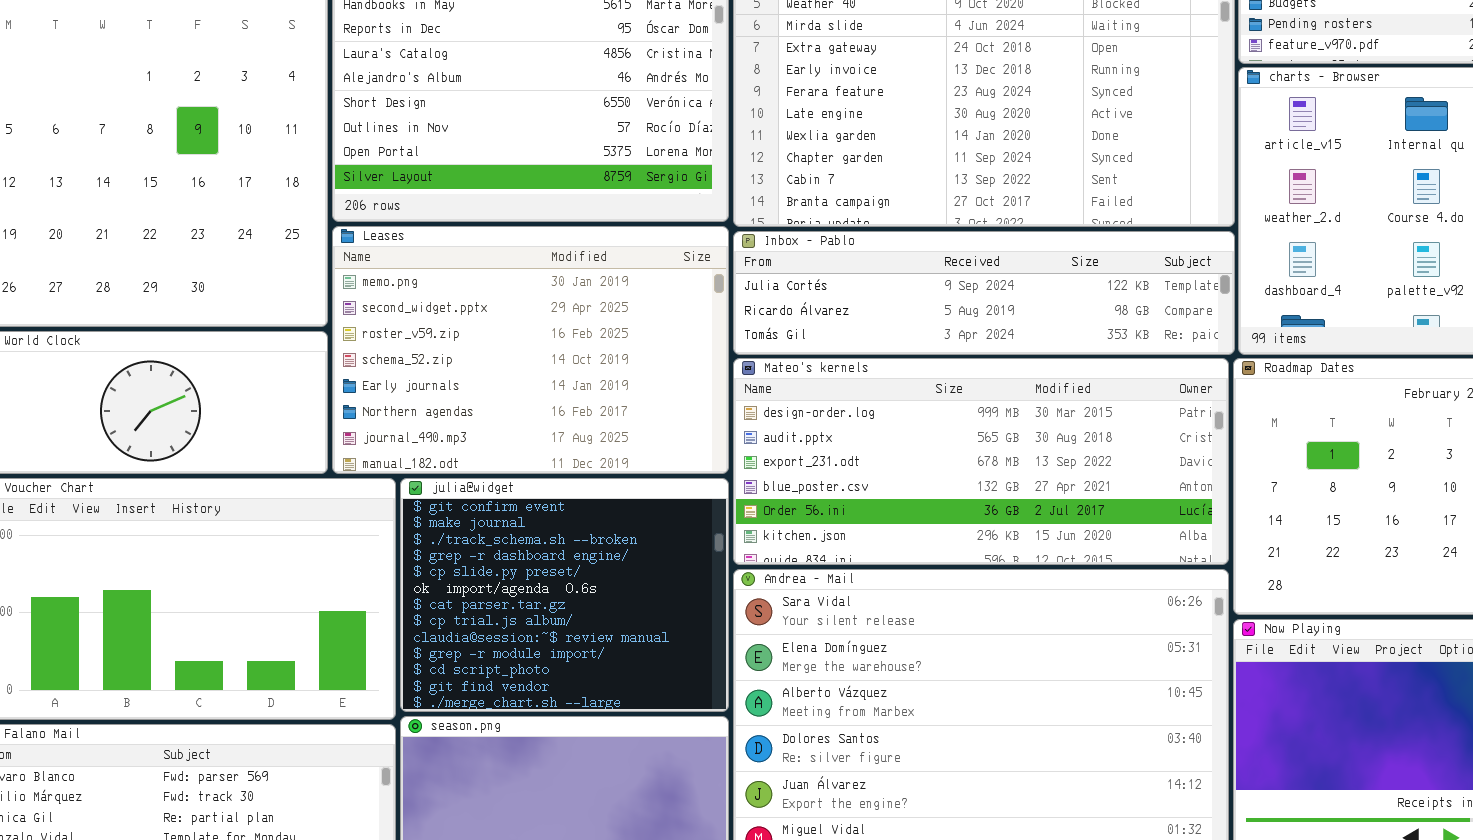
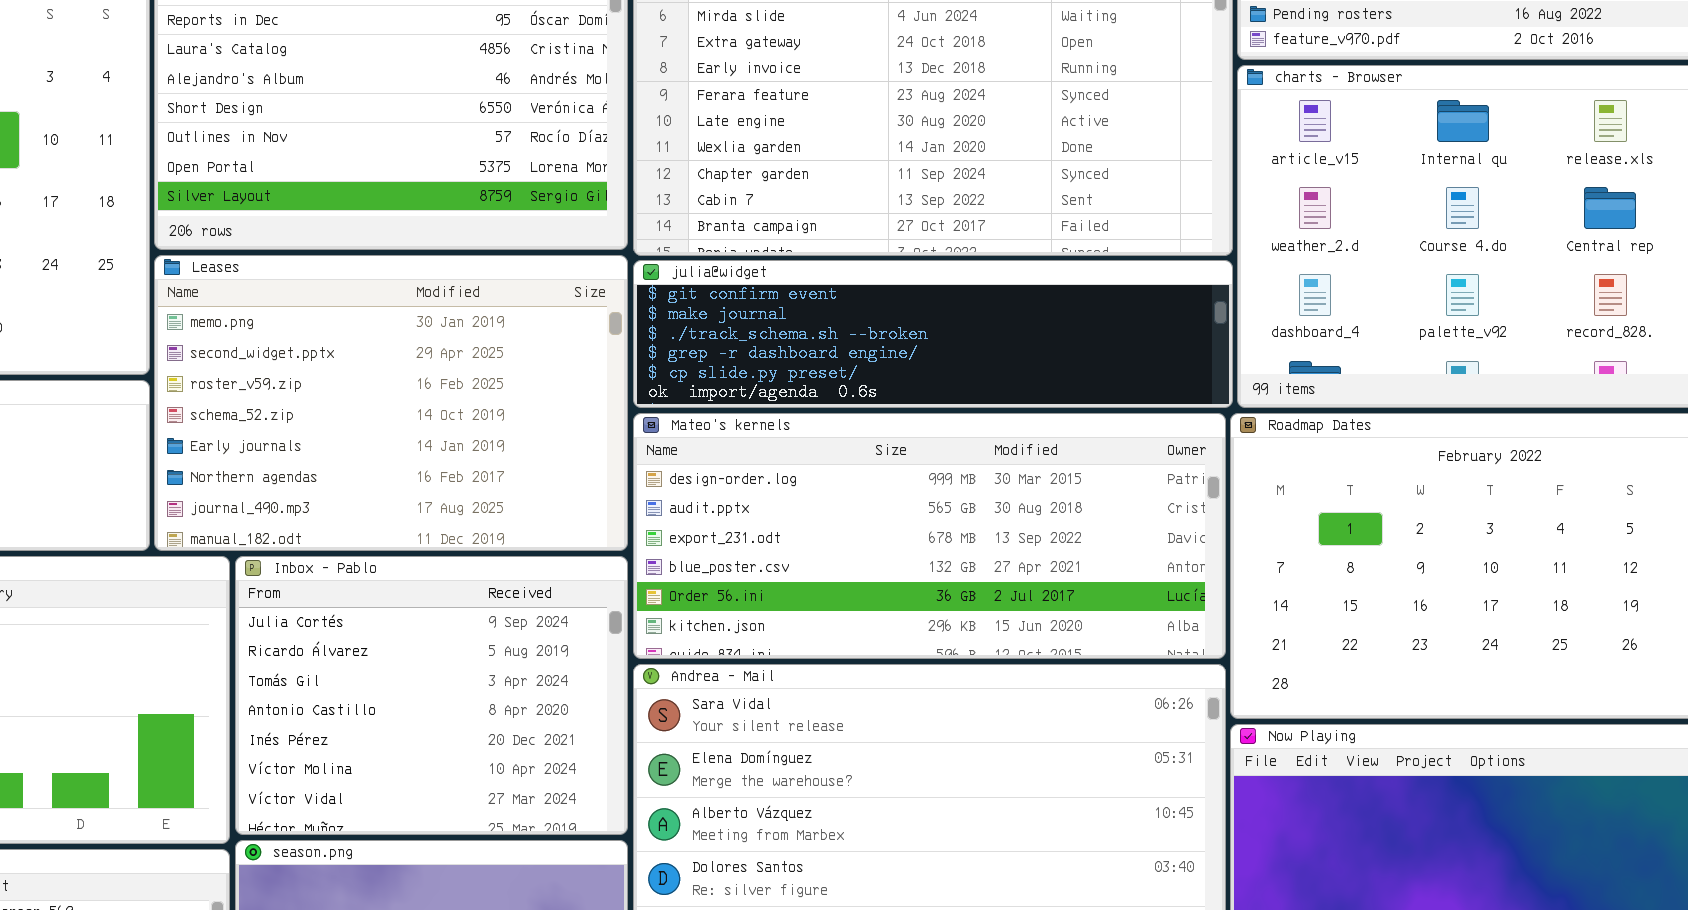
Inbox - Pablo: [733,231,1235,355] -> [235,556,628,835], moved, resized
julia@widget: [400,478,729,712] -> [633,260,1233,408], moved, resized

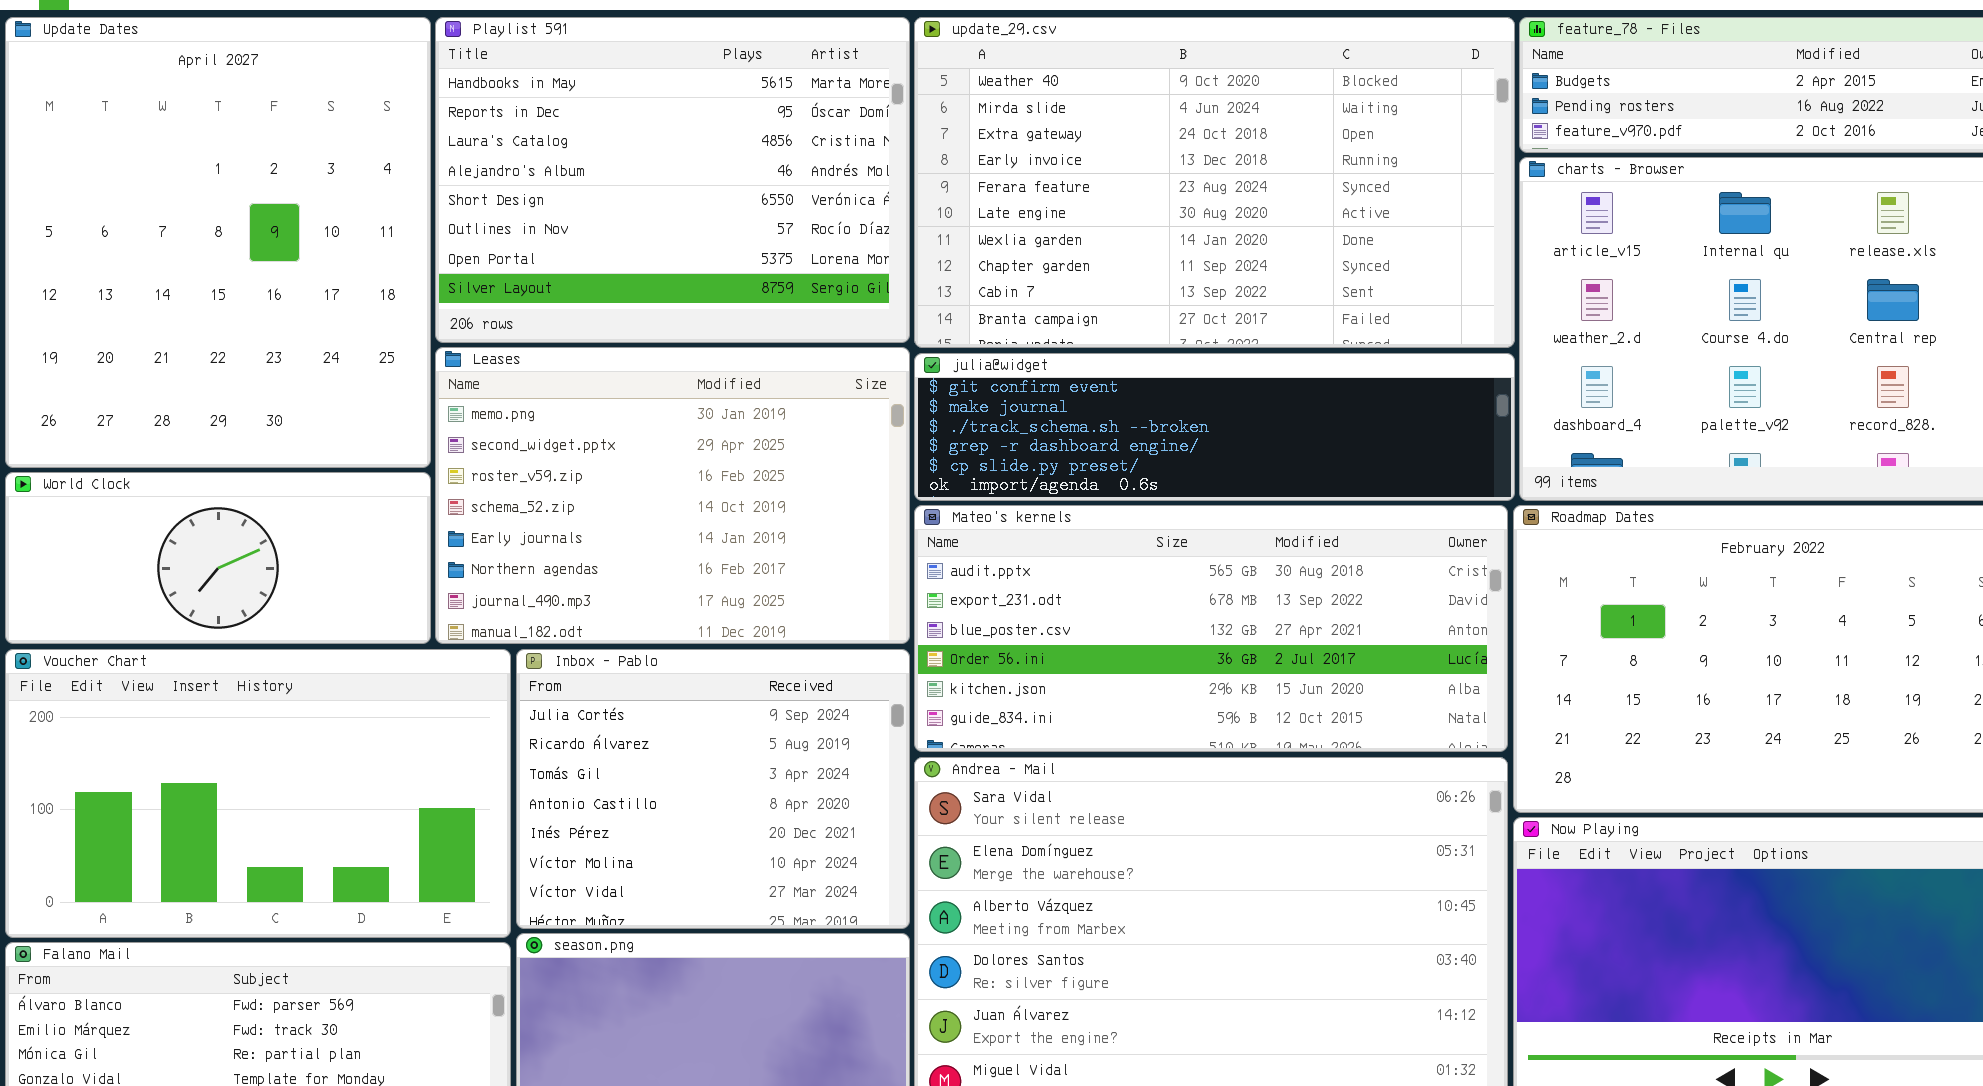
Mateo's kernels: [633,413,1226,659] -> [914,505,1508,752], scrolled down 1 row

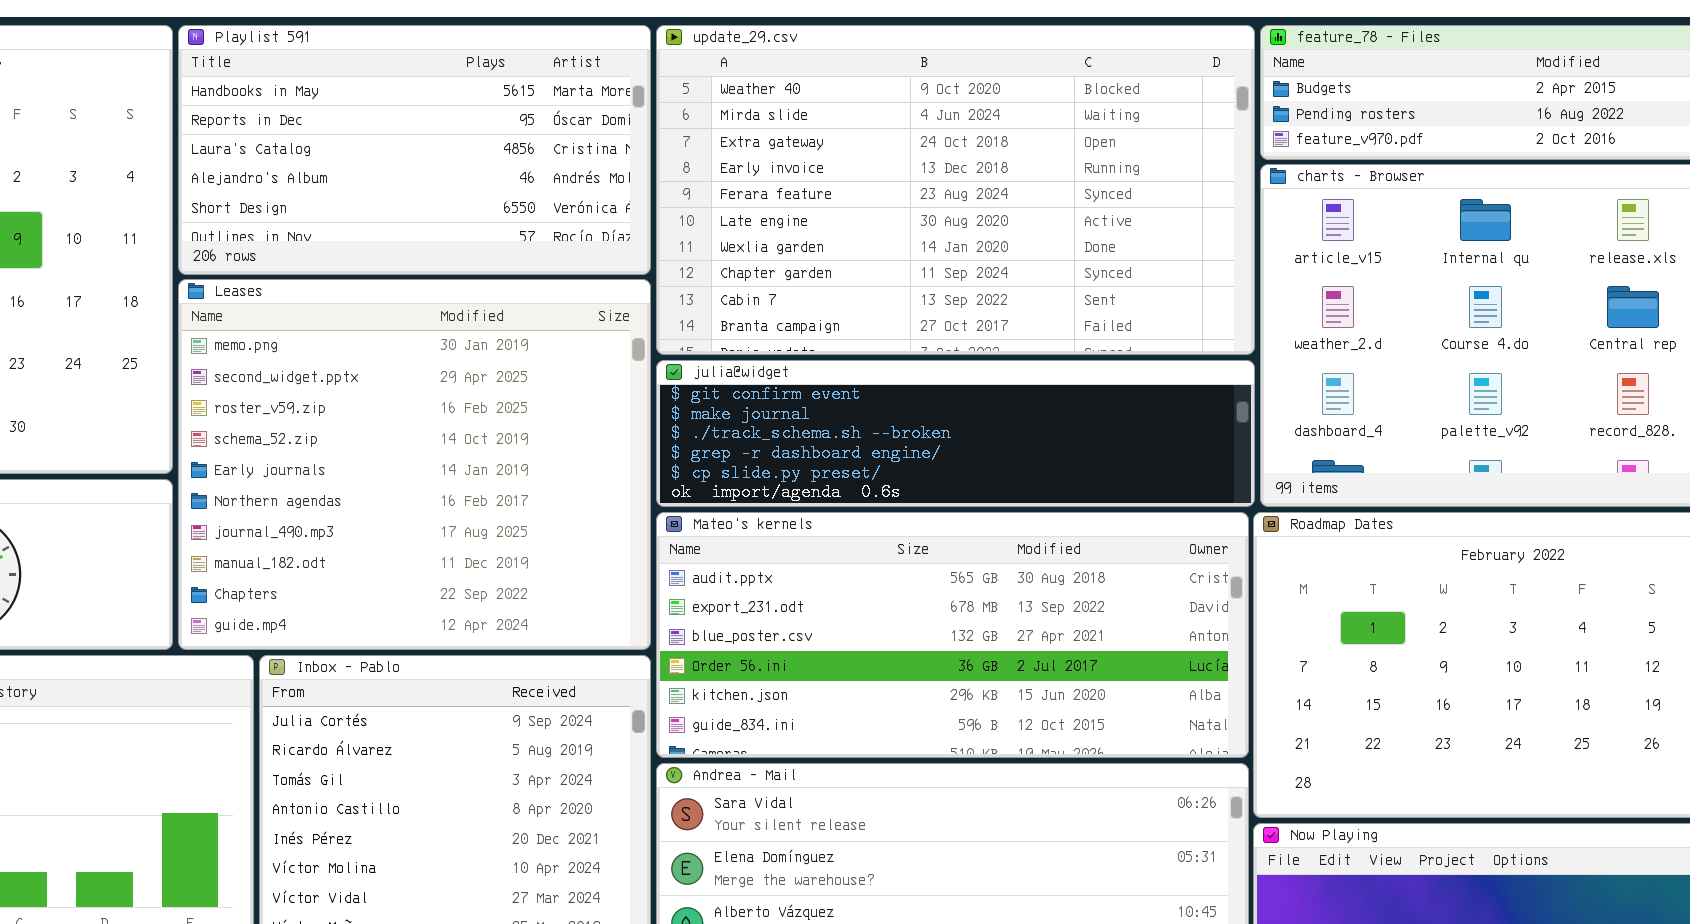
Playlist 591: [435,17,910,343] -> [178,25,651,275], resized
Leases: [435,347,910,644] -> [178,279,651,650], resized

